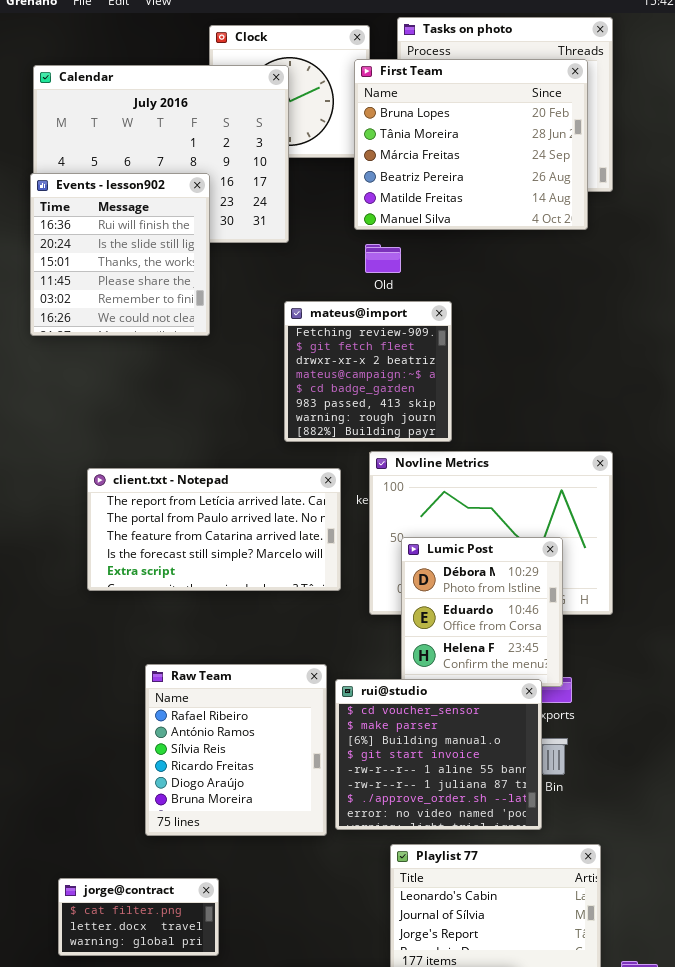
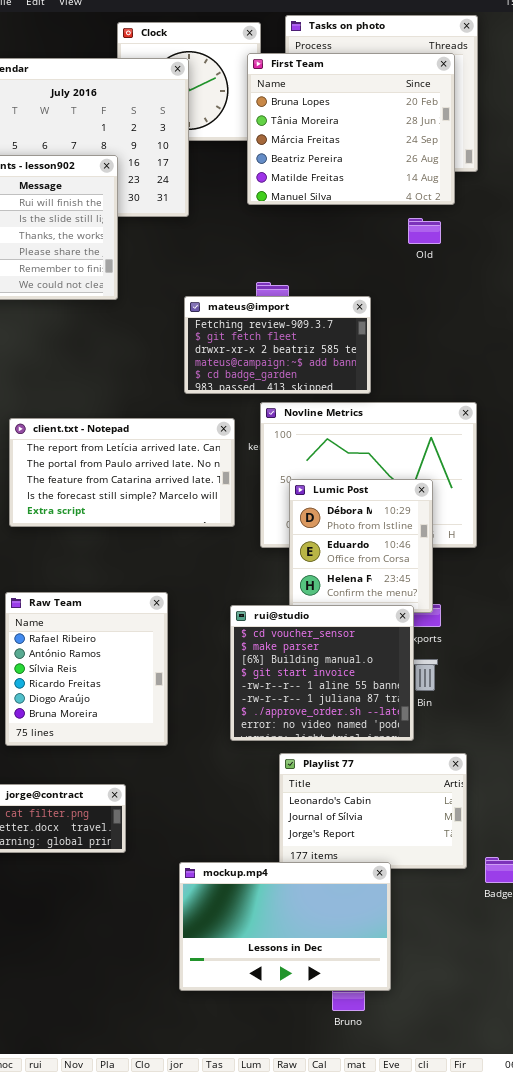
Old: [365,244,401,273] -> [408,218,441,244], moved
mateus@import: [284,301,452,442] -> [184,296,371,394], resized
Raw Team: [145,664,327,836] -> [5,592,168,746], moved

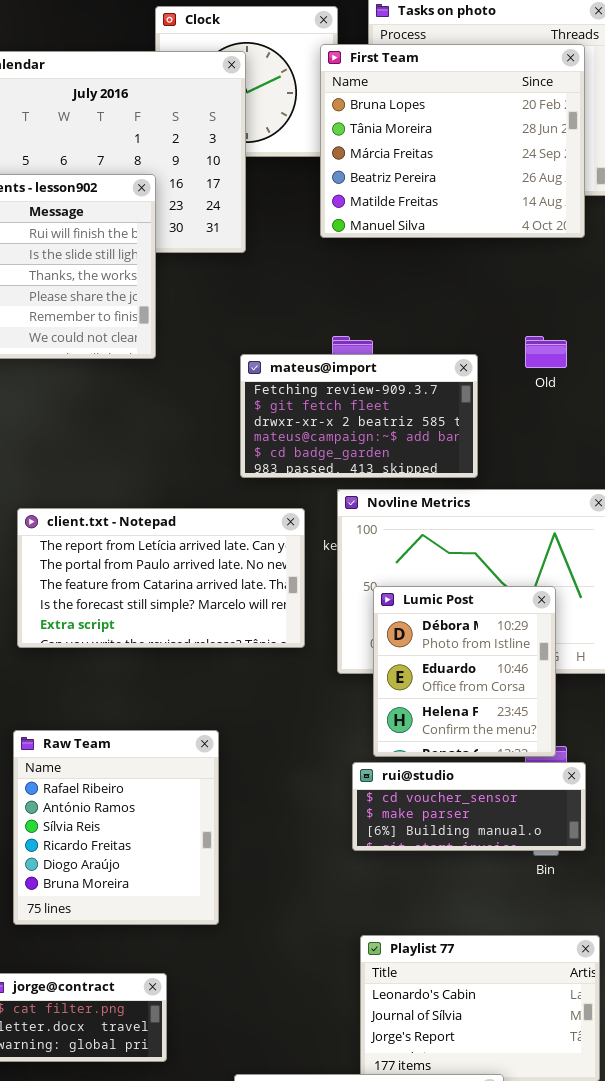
Old: [408,218,441,244] -> [525,336,567,368], moved
rui@studio: [230,605,414,741] -> [352,762,586,851], moved, resized

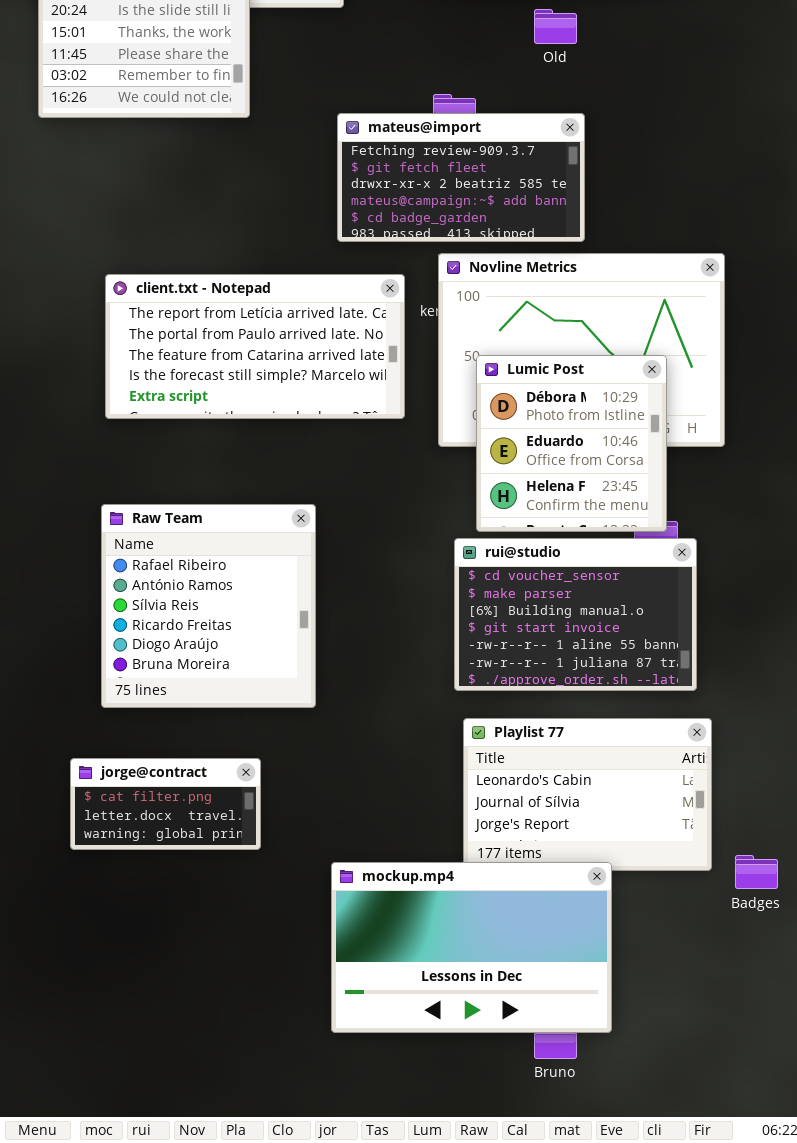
Old: [525,336,567,368] -> [534,9,577,44], moved
rui@studio: [352,762,586,851] -> [454,538,697,691], resized

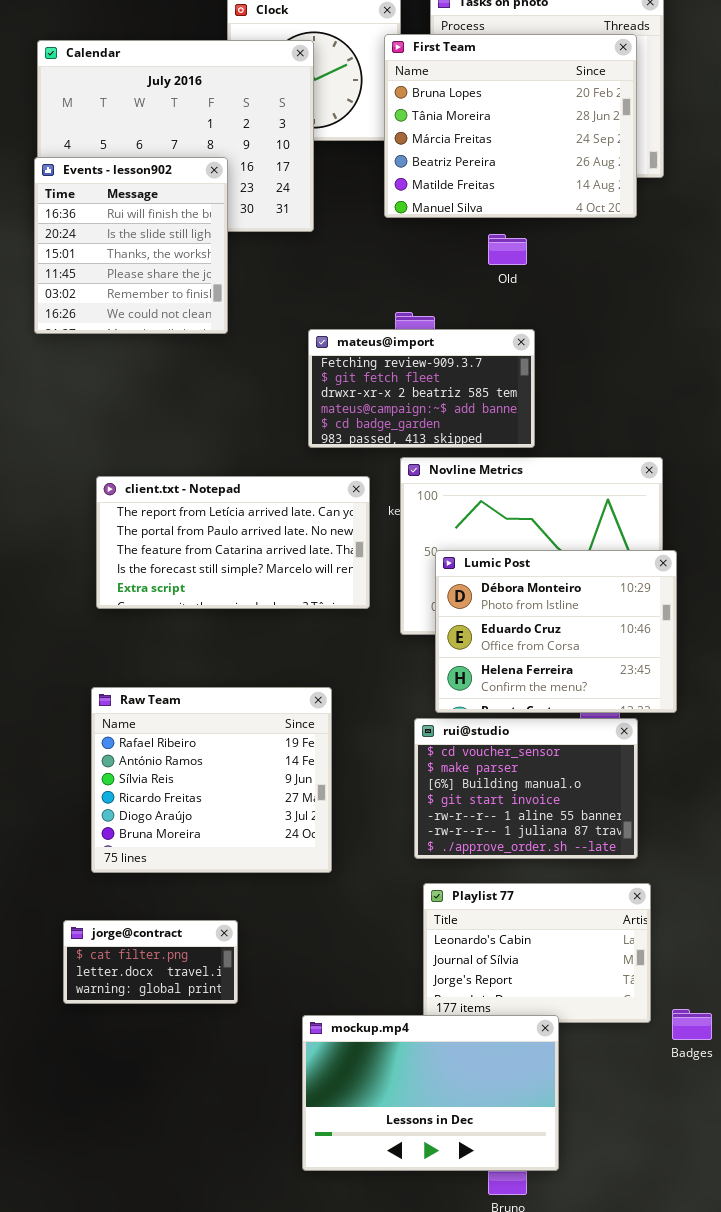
Lumic Post: [476,355,667,532] -> [435,550,677,713], resized
Raw Team: [101,504,316,708] -> [91,687,332,873], resized

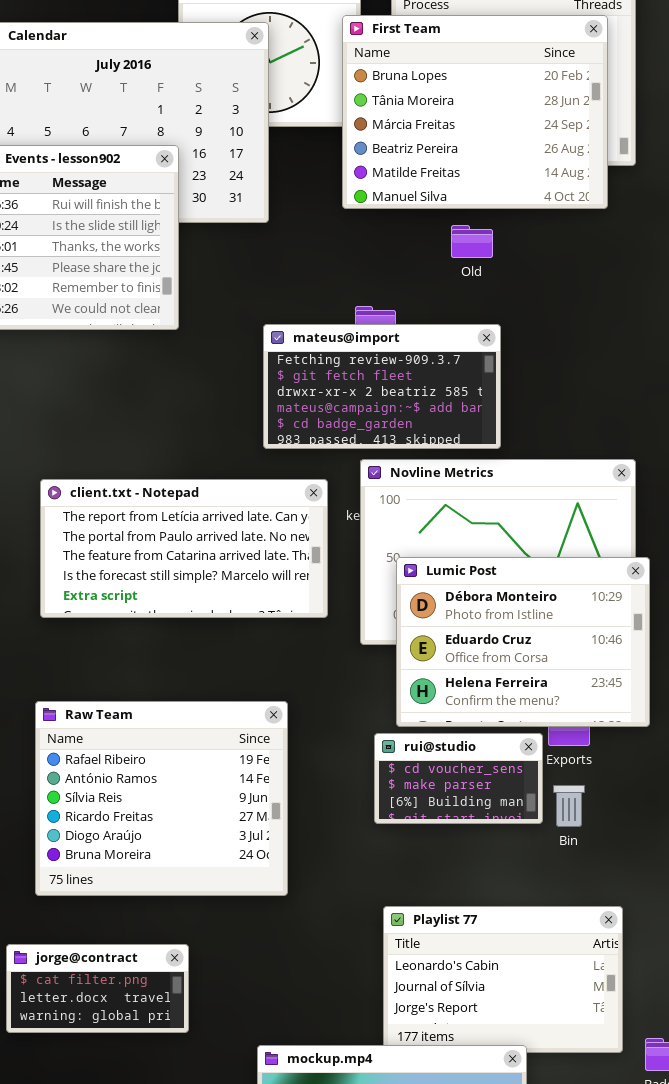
rui@studio: [414,718,638,859] -> [374,733,543,824], resized

